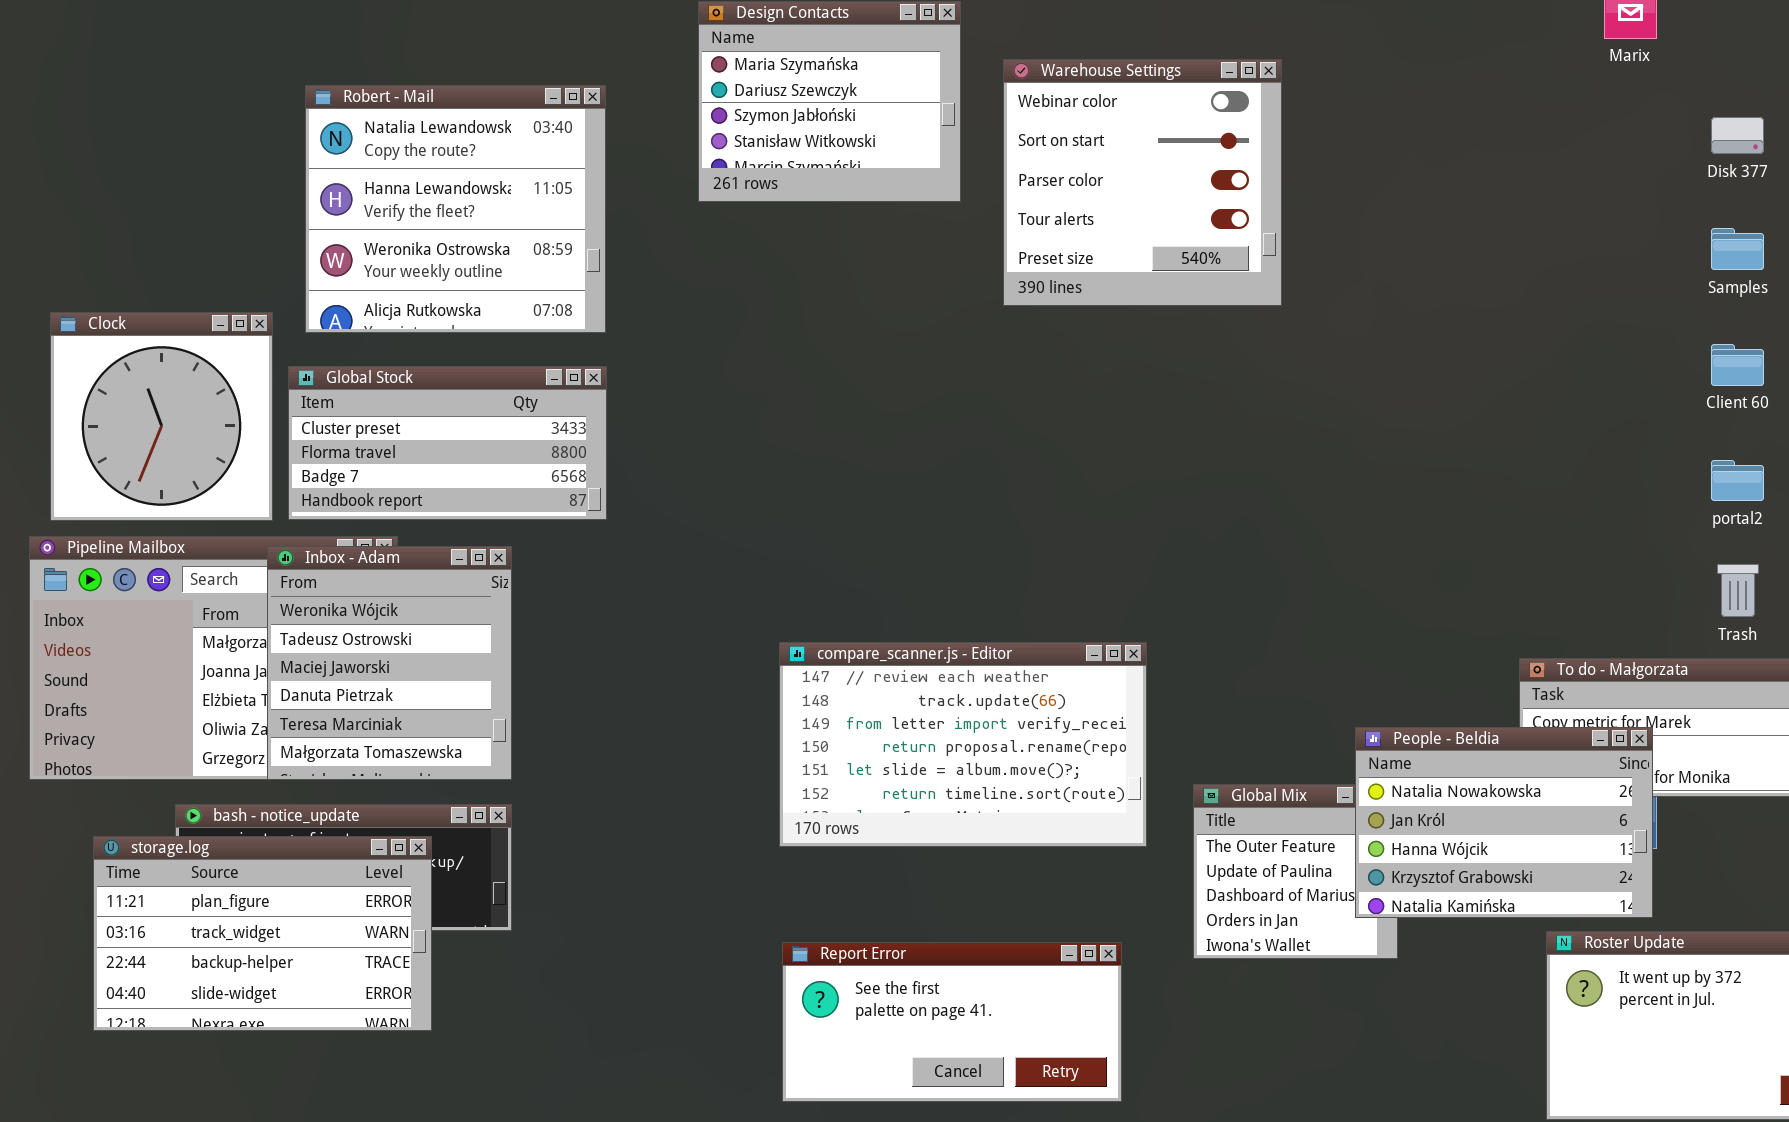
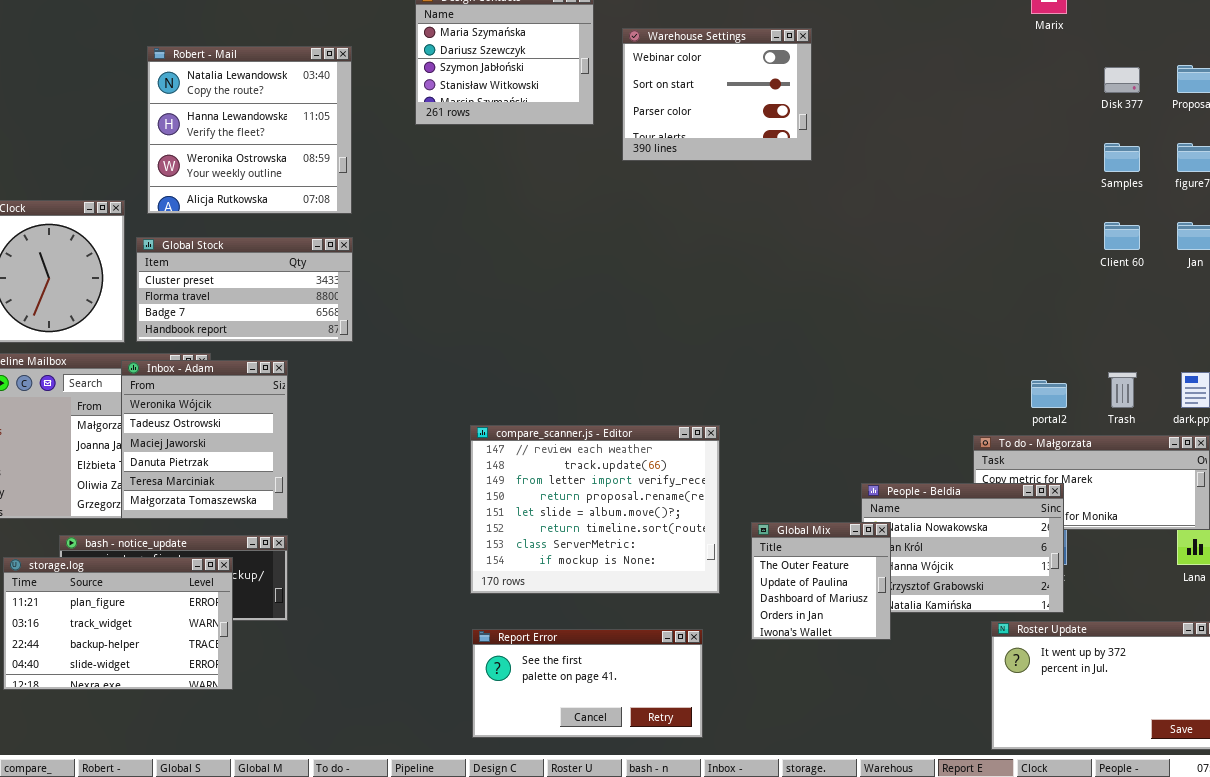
Warehouse Settings: [1003,59,1282,306] -> [622,28,812,161], resized
portal2: [1711,460,1764,501] -> [1031,380,1067,408], moved
compare_scanner.js - Editor: [779,642,1147,847] -> [470,425,720,594], resized
Global Mix: [1193,784,1398,959] -> [751,522,891,640], raised

